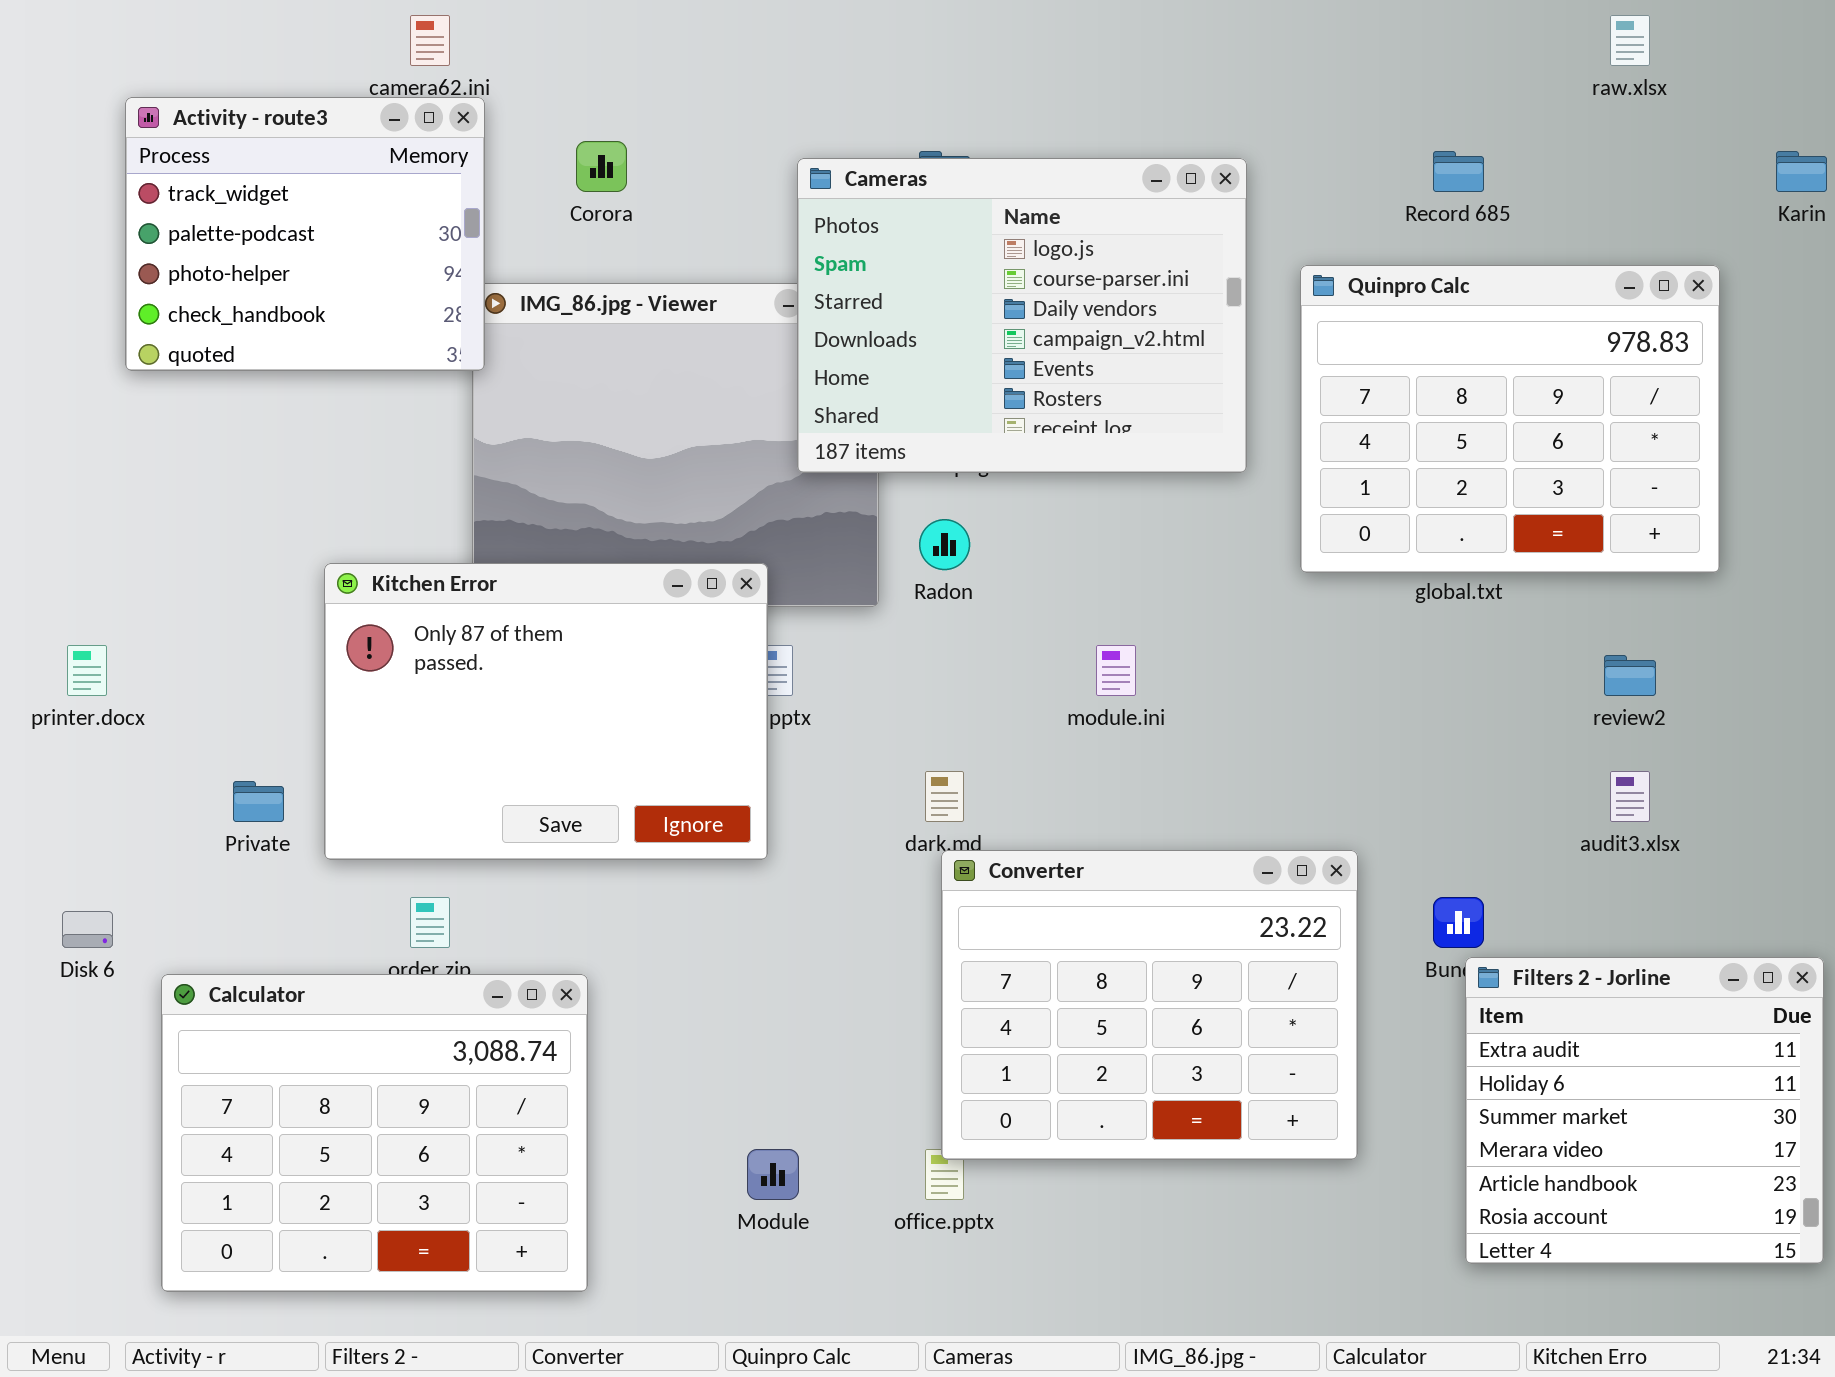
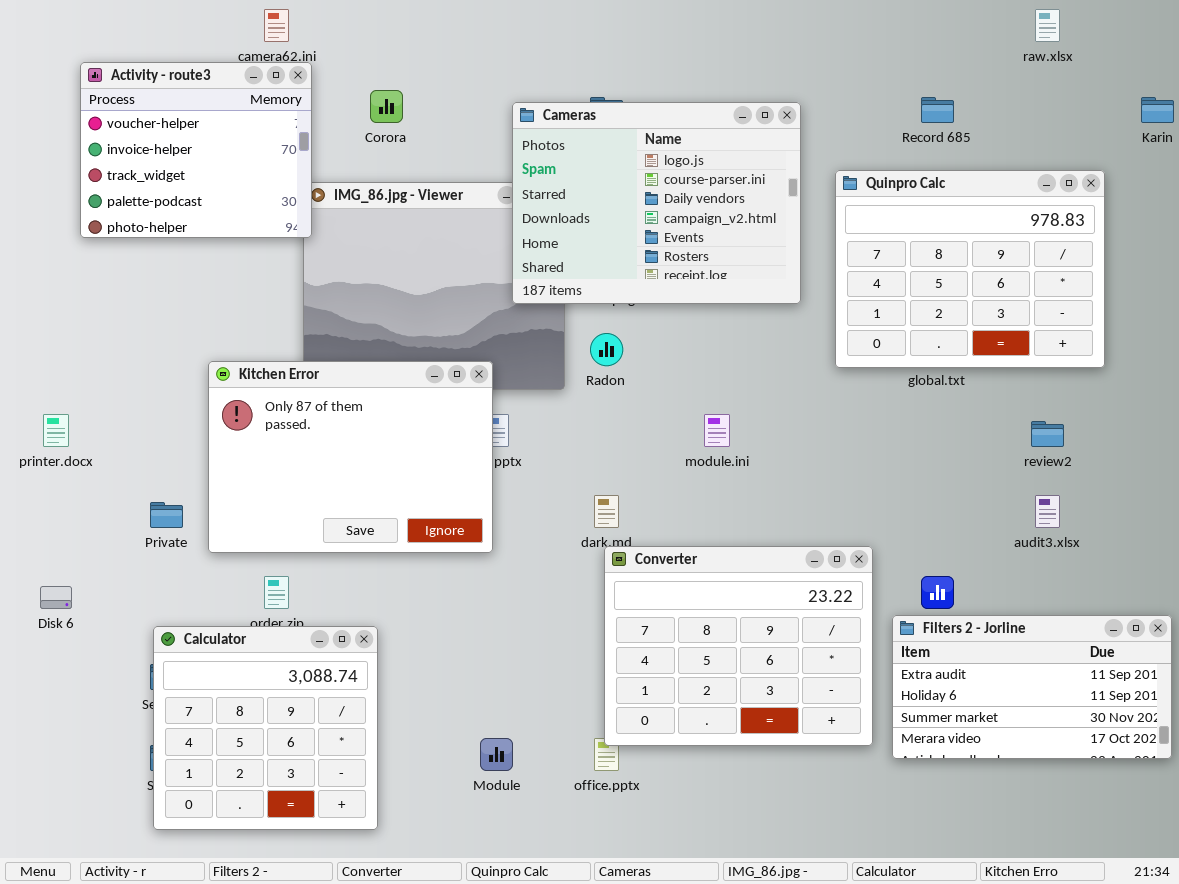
Activity - route3: [125,97,485,371] -> [80,62,312,238], scrolled up 2 rows
Filters 2 - Jorline: [1465,957,1824,1264] -> [892,615,1172,759], resized
Calculator: [161,974,588,1292] -> [153,626,378,830], resized

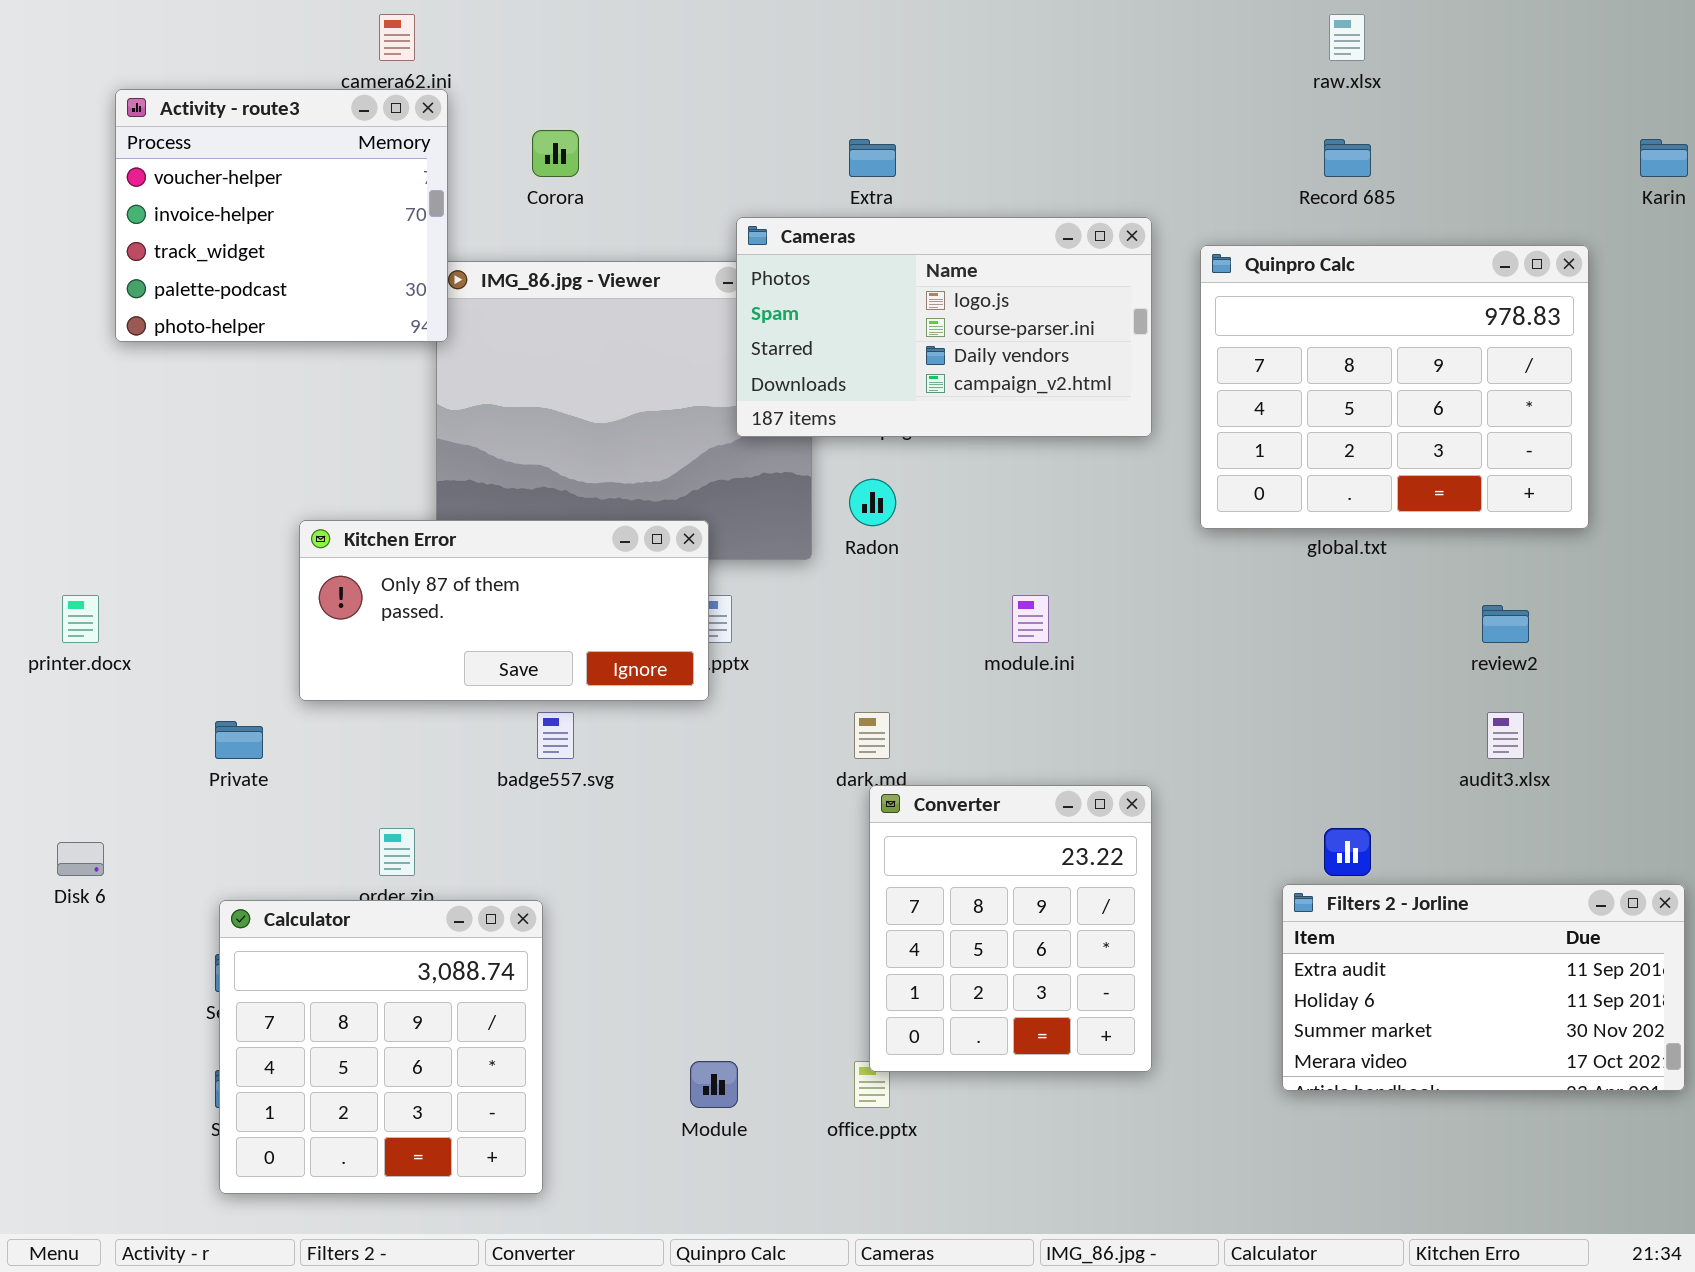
raw.xlsx: [1035,9,1060,42] -> [1329,14,1365,61], moved
Cameras: [512,102,801,304] -> [736,217,1152,437], resized
Kitchen Error: [208,361,493,553] -> [299,520,709,701], resized
Converter: [604,546,873,746] -> [869,785,1152,1072], resized

